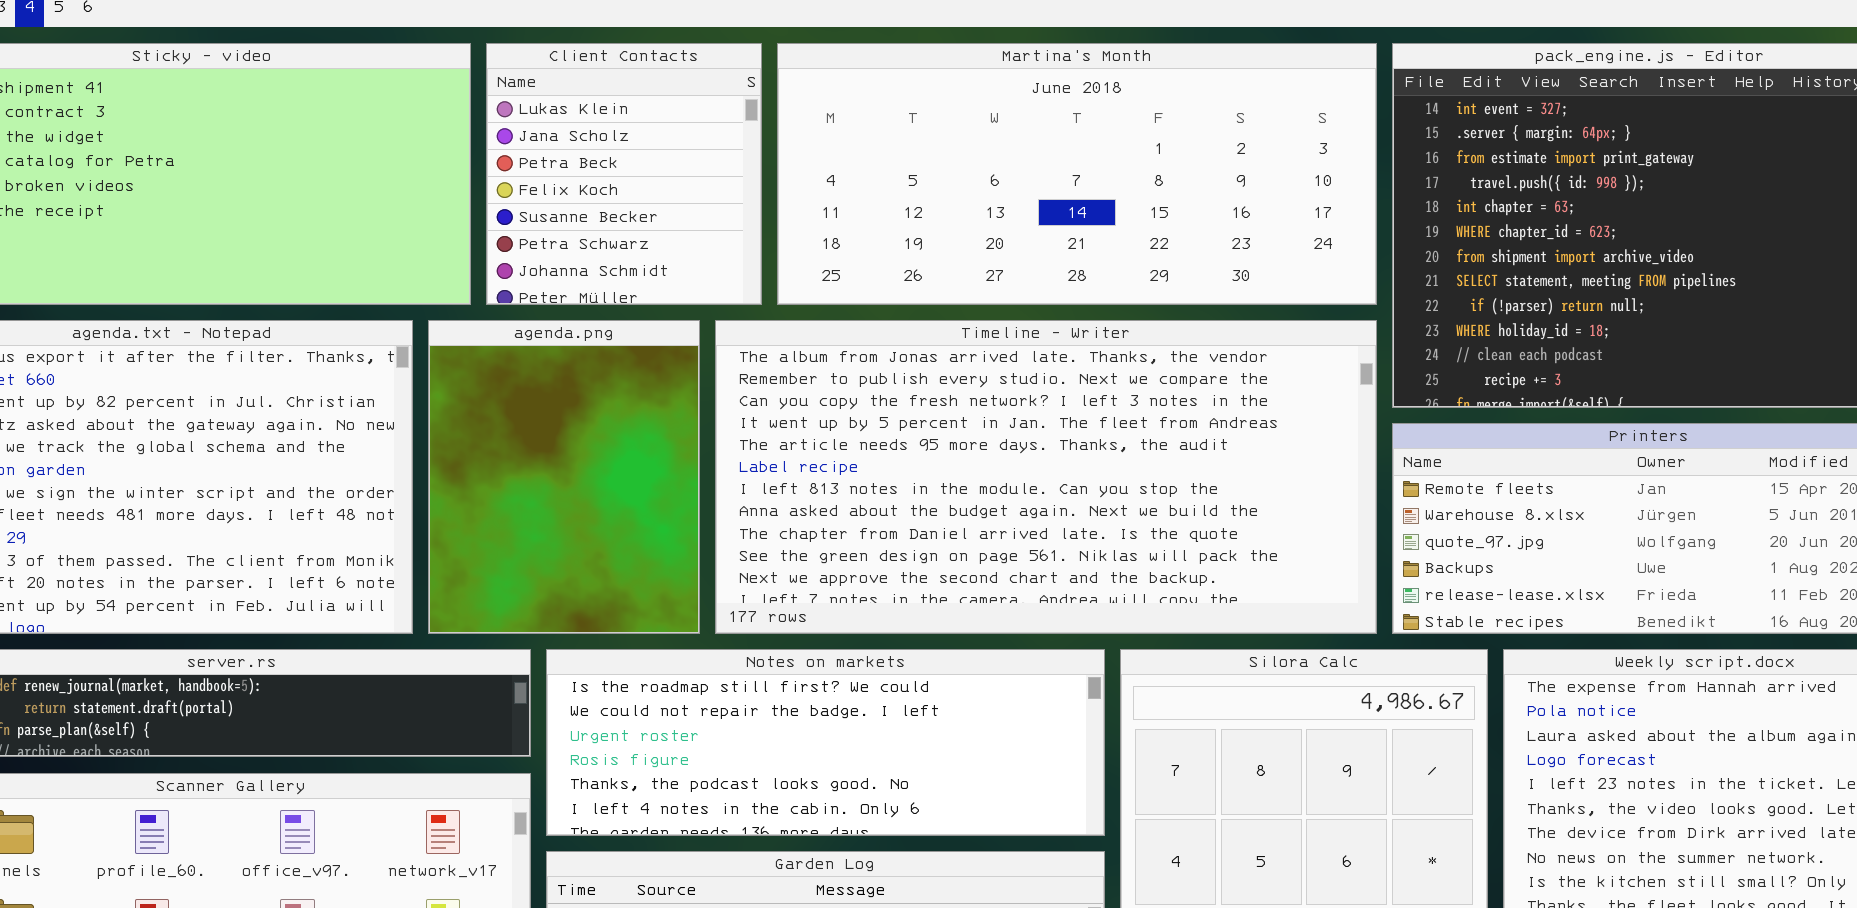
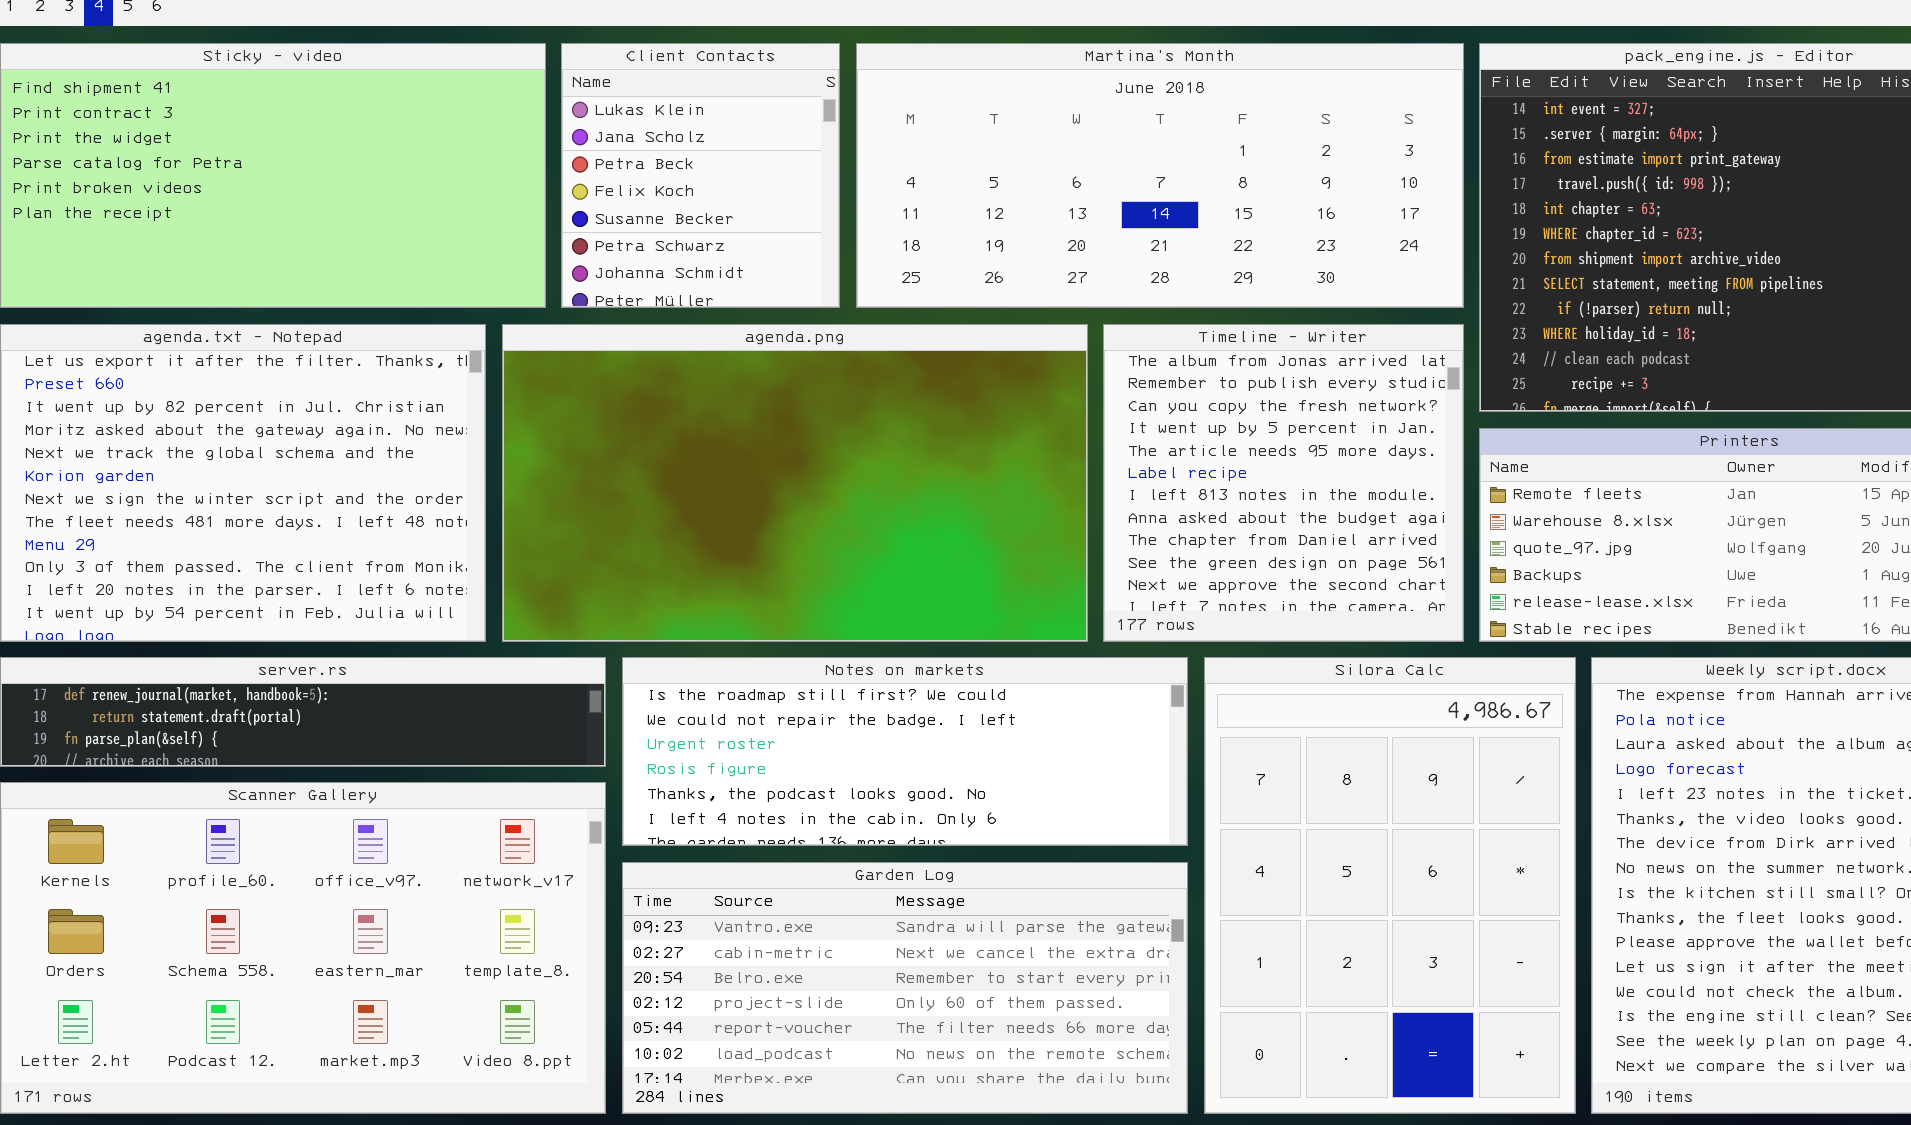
agenda.png: [428,320,700,634] -> [502,324,1088,642], resized
Timeline - Writer: [715,320,1377,634] -> [1103,324,1464,642], resized

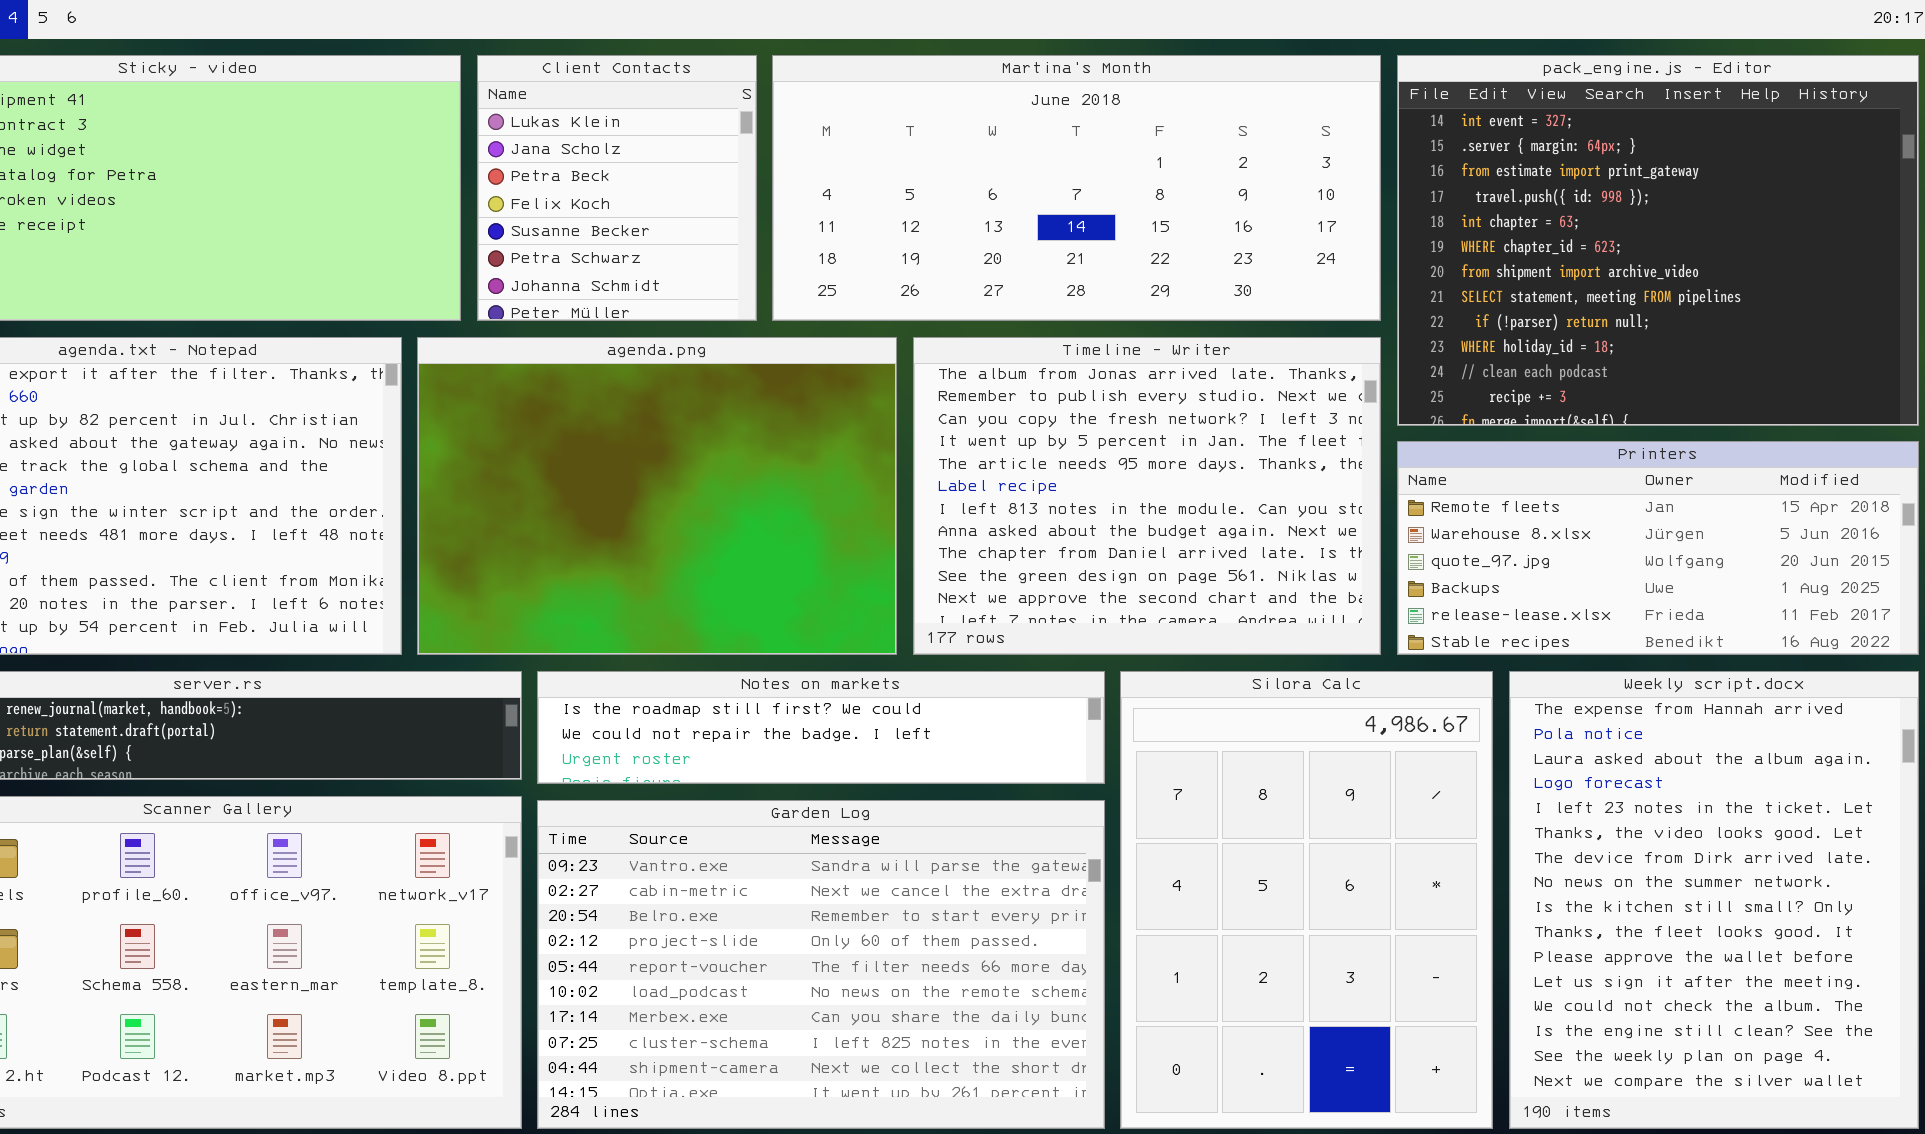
agenda.png: [502,324,1088,642] -> [417,337,897,655], resized
Timeline - Writer: [1103,324,1464,642] -> [913,337,1381,655], resized
Notes on markets: [622,657,1188,846] -> [537,671,1105,784], resized
Garden Log: [622,862,1188,1114] -> [537,800,1105,1129], resized

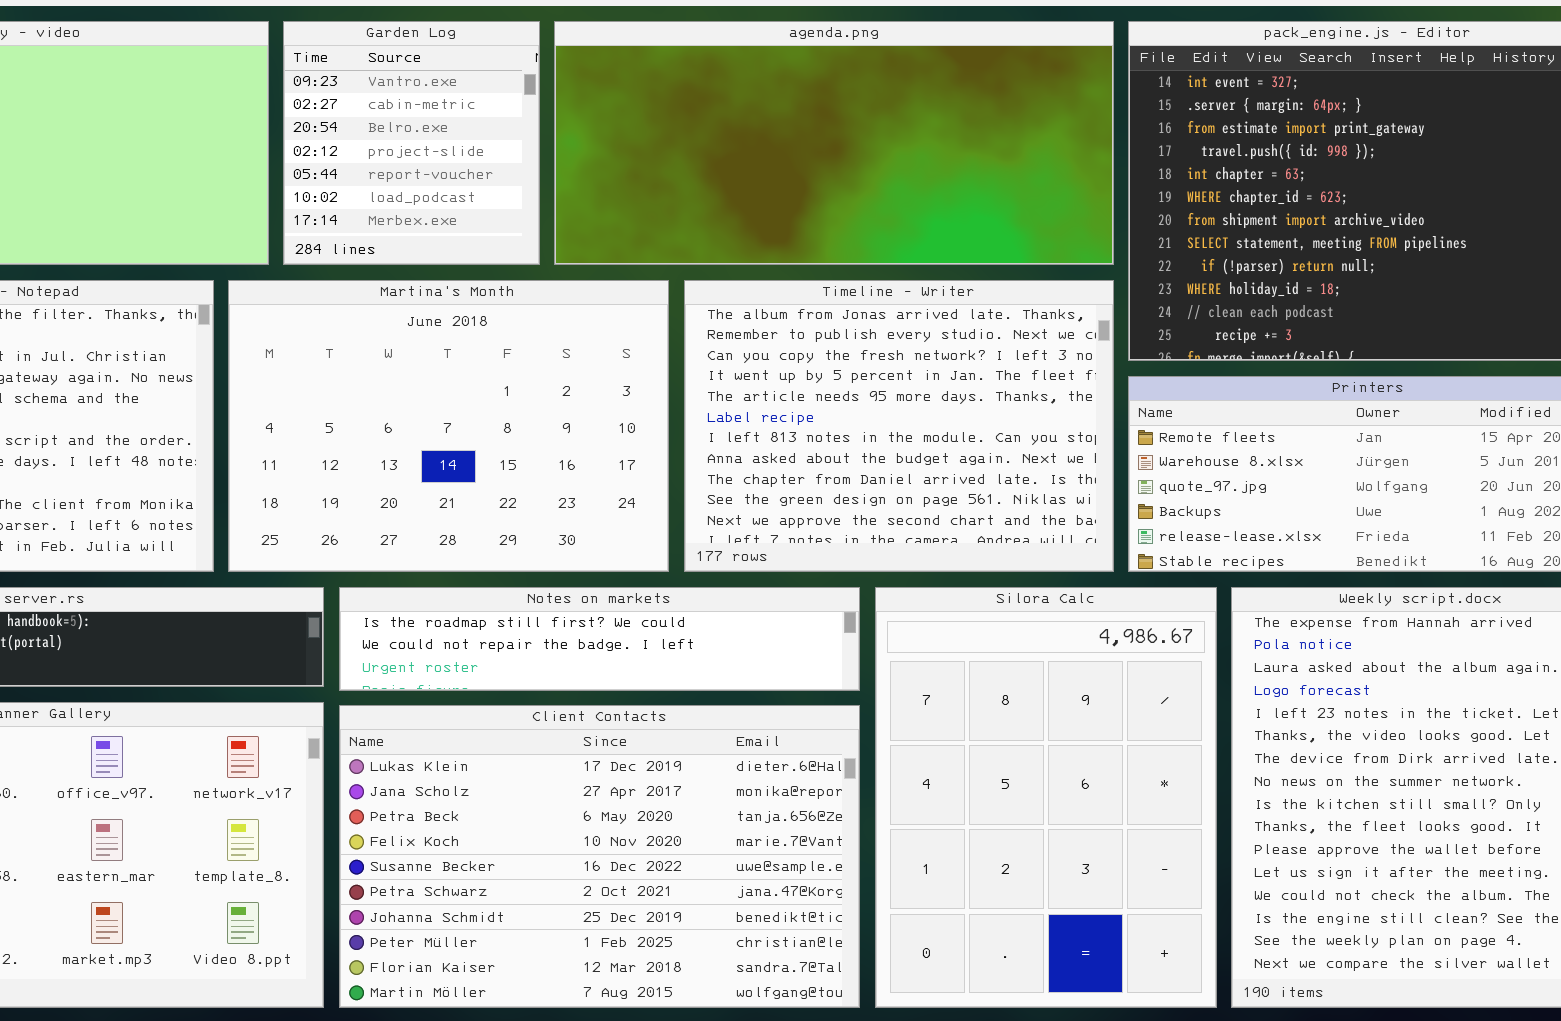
Client Contacts: [477,55,757,321] -> [339,705,860,1008], moved, resized
Martina's Month: [772,55,1381,321] -> [228,280,669,572], moved, resized
agenda.png: [417,337,897,655] -> [554,21,1114,265], moved, resized
Garden Log: [537,800,1105,1129] -> [283,21,540,265], moved, resized

